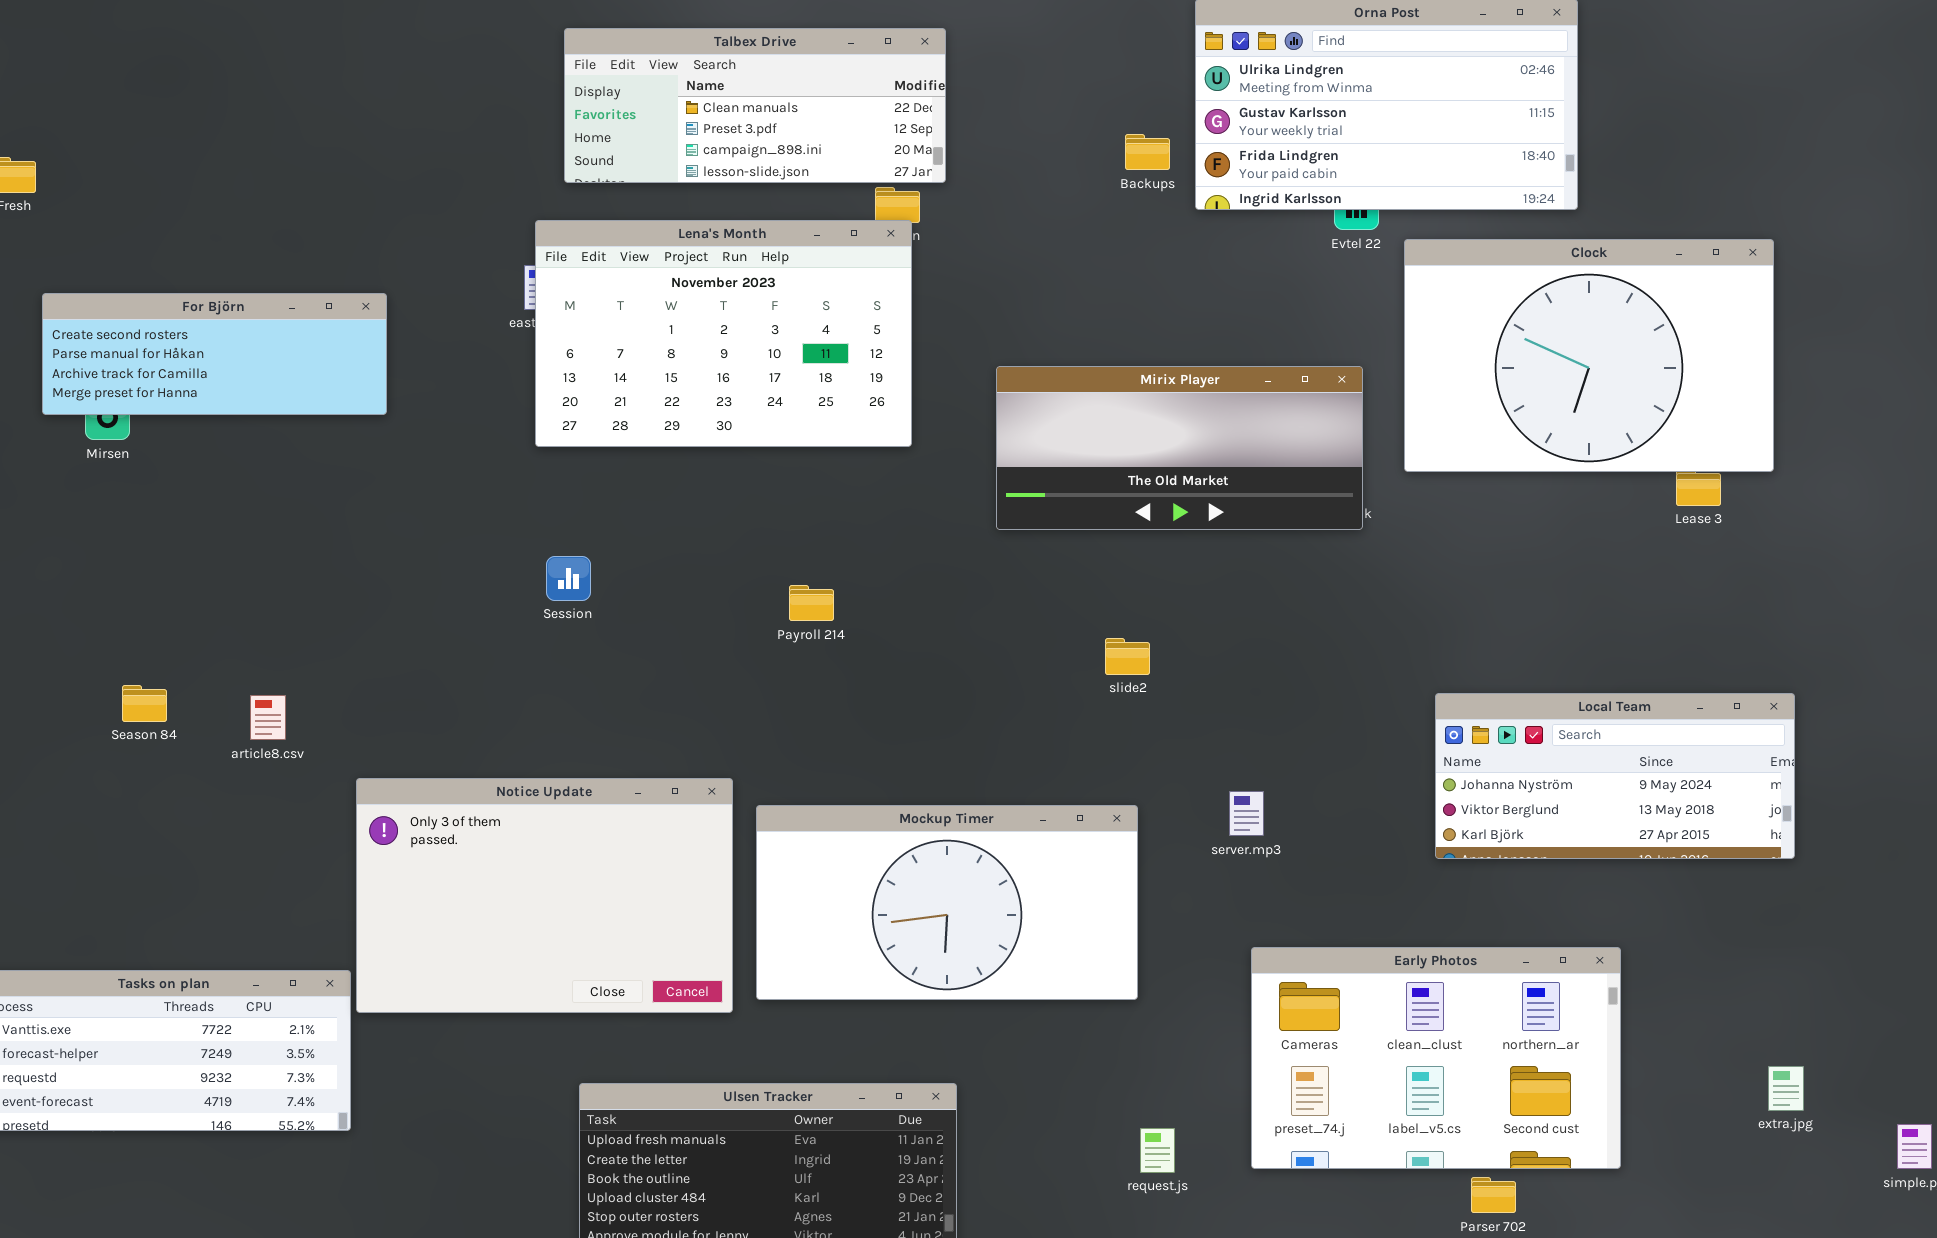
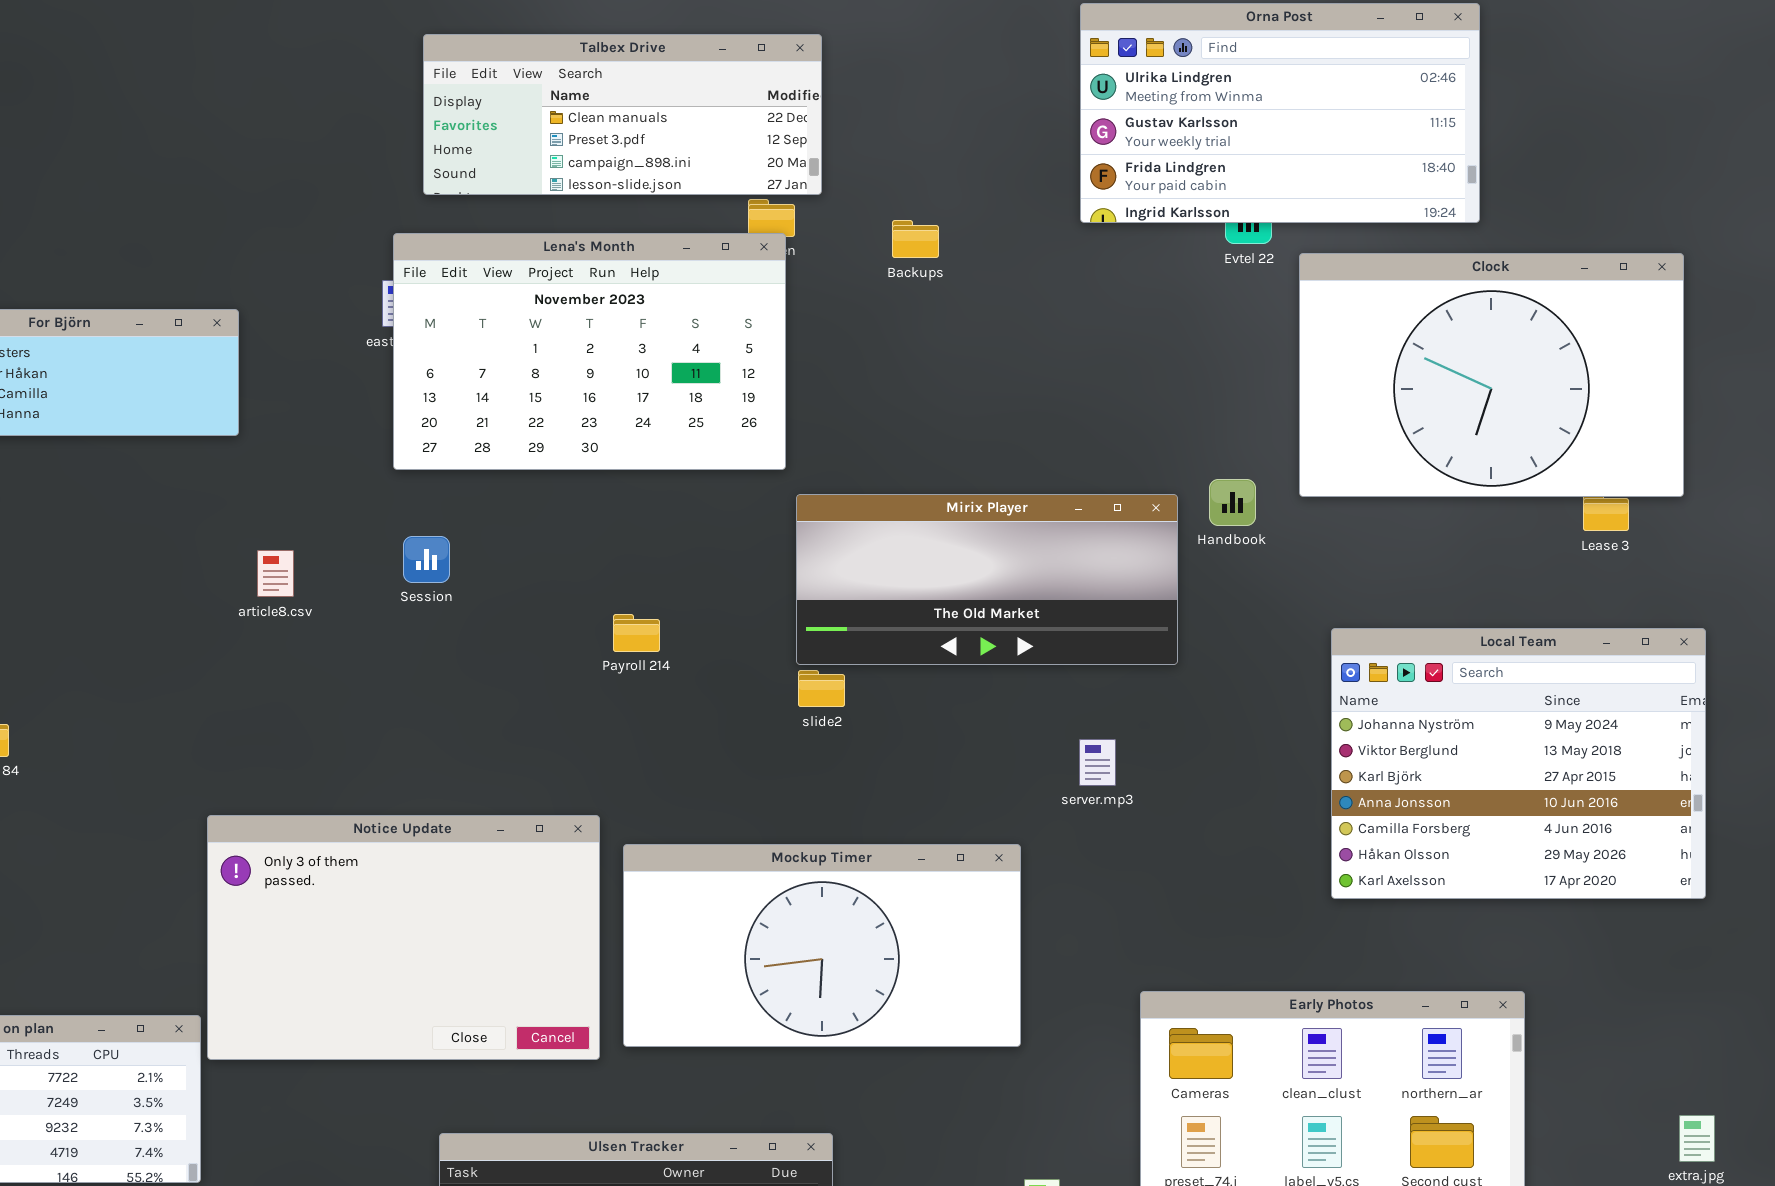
Backups: [1125,134,1170,170] -> [892,220,939,258], moved
Mirix Player: [996,366,1363,530] -> [796,494,1178,665], moved
Session: [546,556,591,601] -> [403,536,450,583], moved
Payroll 214: [789,585,834,621] -> [613,614,660,652], moved
slide2: [1105,638,1150,675] -> [798,670,845,707], moved
Local Team: [1435,693,1795,859] -> [1331,628,1706,899], resized
article8.csv: [250,695,286,740] -> [257,550,294,597], moved
server.mp3: [1229,791,1264,836] -> [1079,739,1116,786], moved

